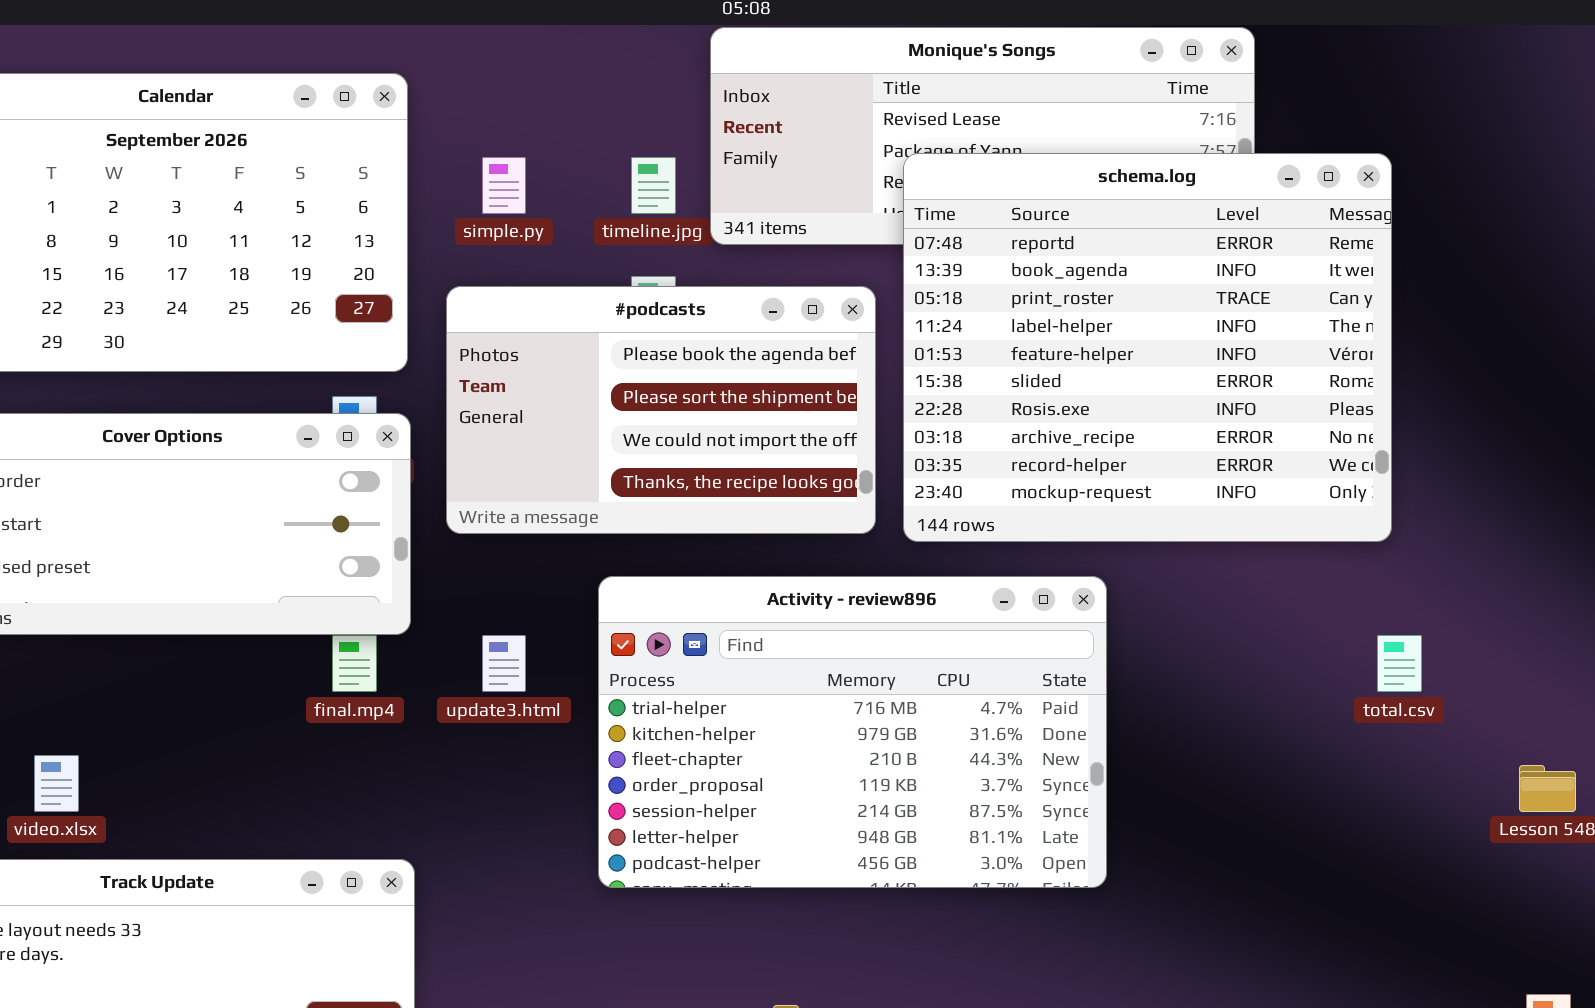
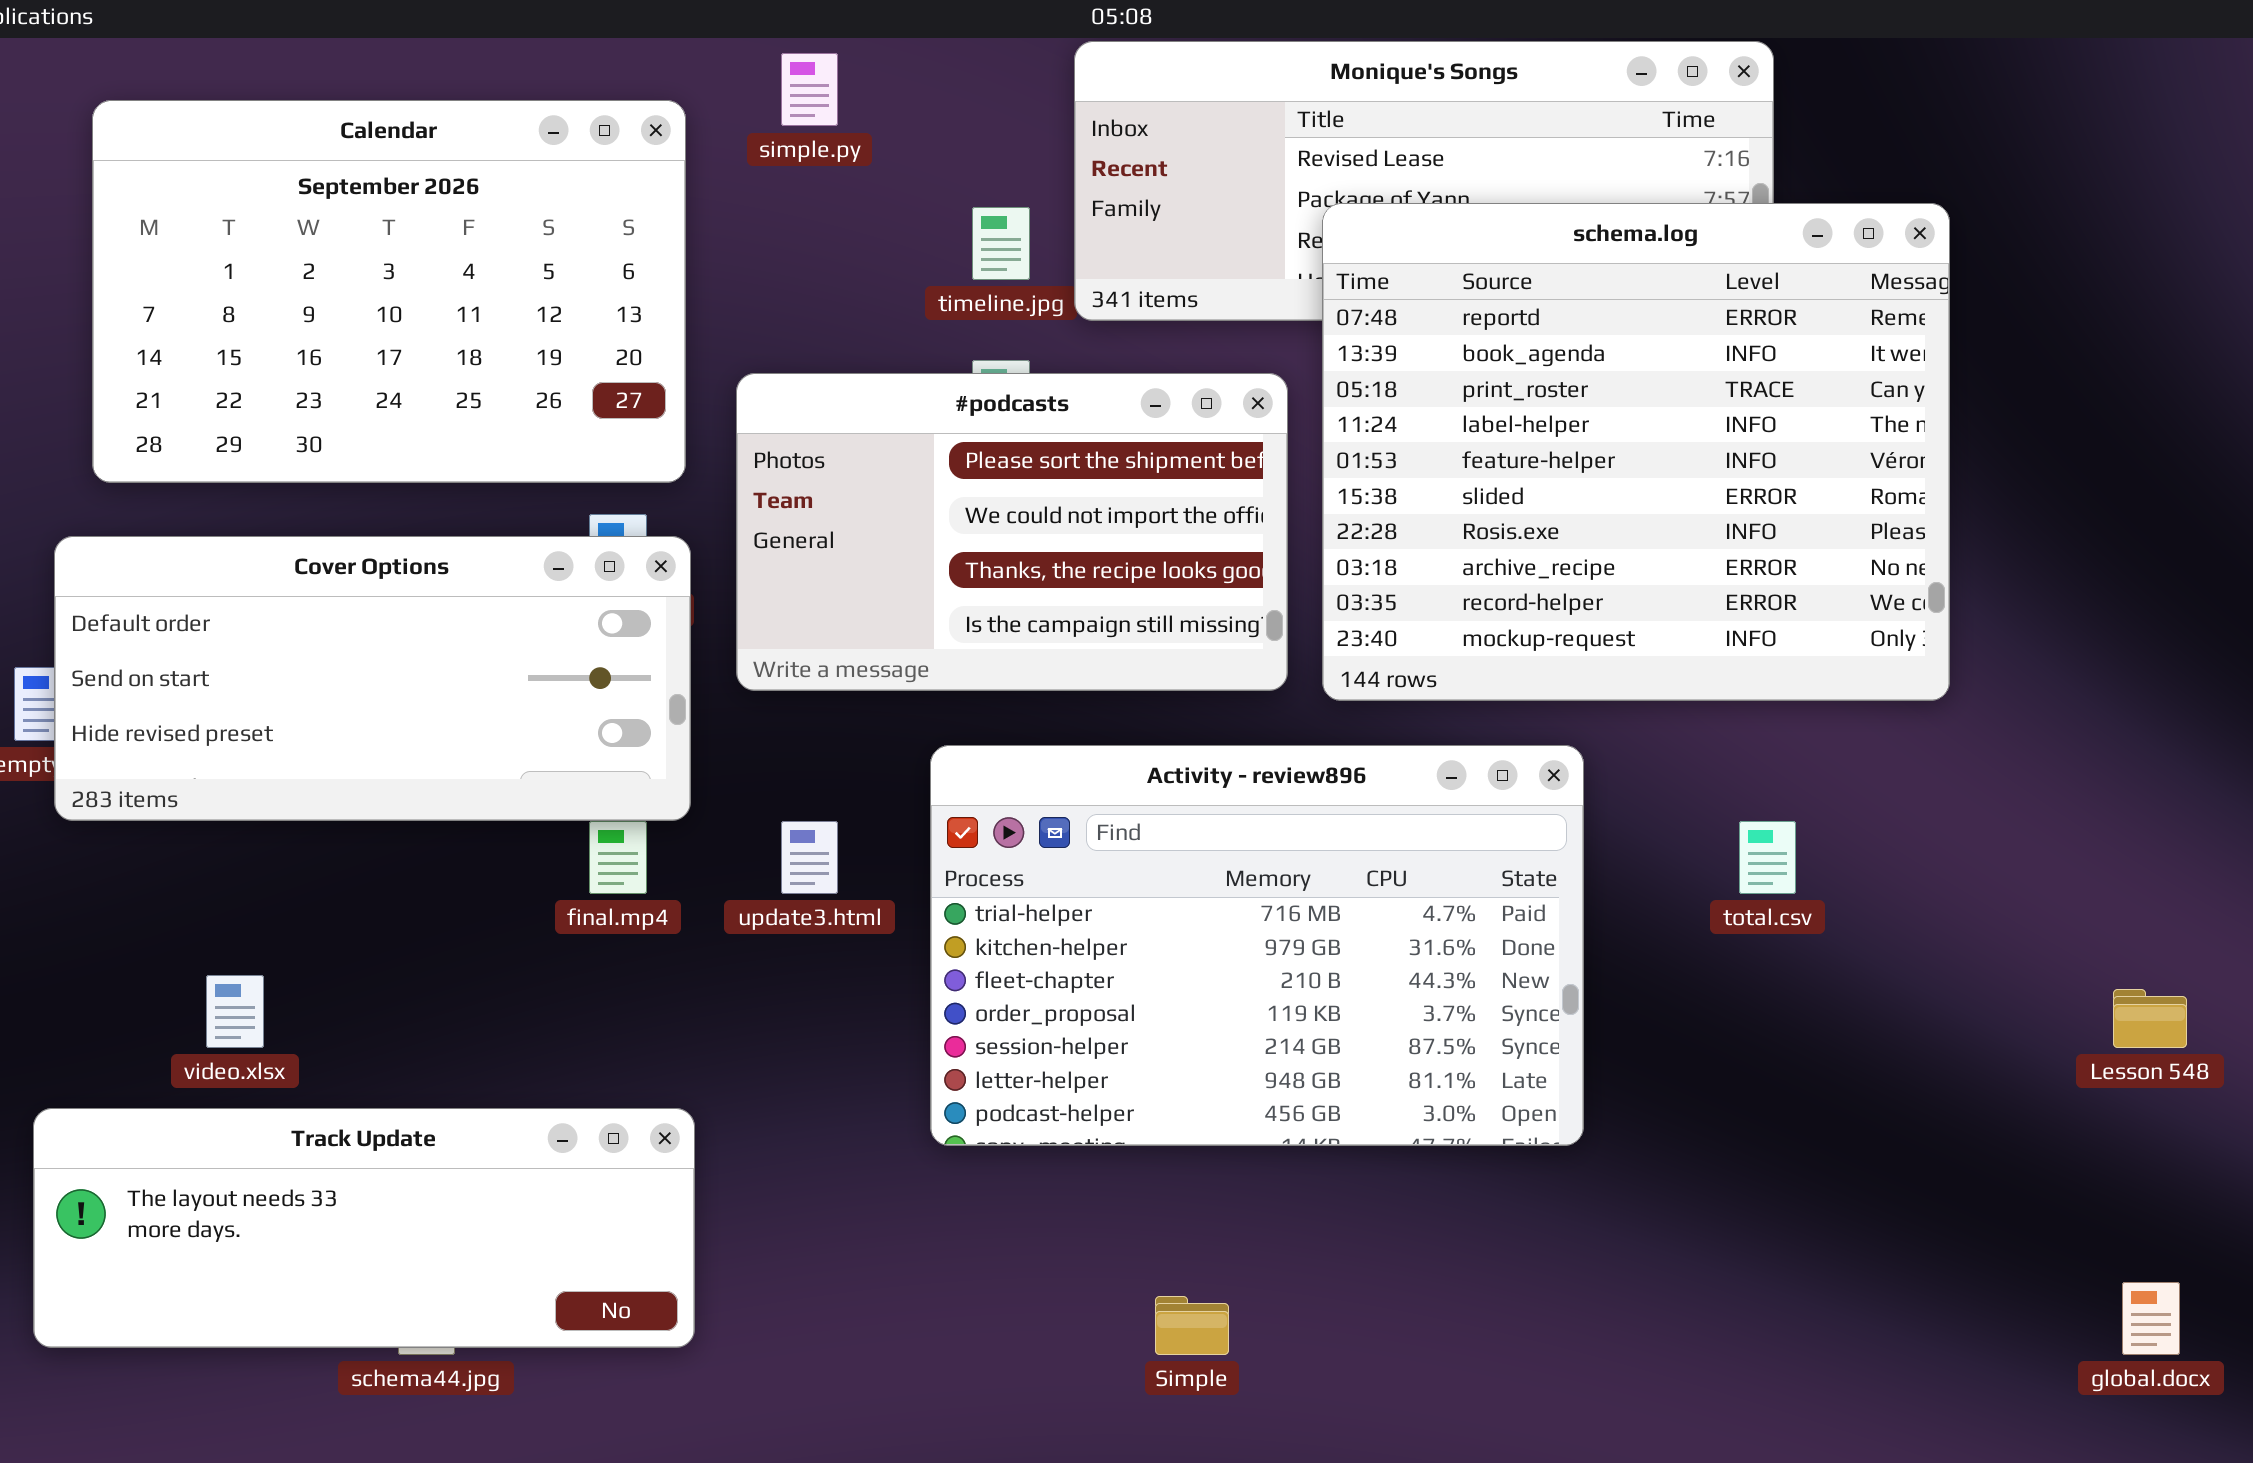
simple.py: [482,157,526,214] -> [781,53,838,126], moved
#podcasts: [446,286,876,534] -> [736,373,1288,691], scrolled down 1 row
total.csv: [1377,635,1422,692] -> [1739,821,1796,894], moved

